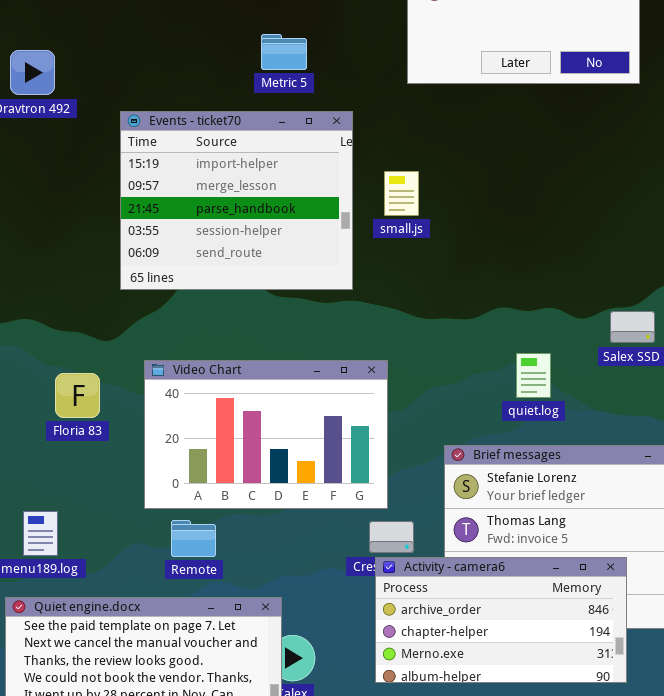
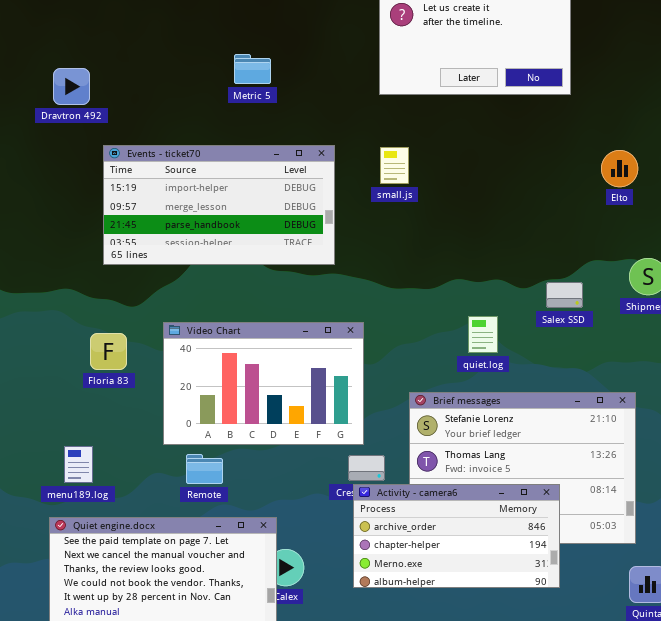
Metric 5: [261,34,307,70] -> [234,54,271,84], moved
Events - ticket70: [120,111,353,290] -> [103,145,335,265], resized
small.js: [384,171,419,216] -> [380,147,409,184], moved

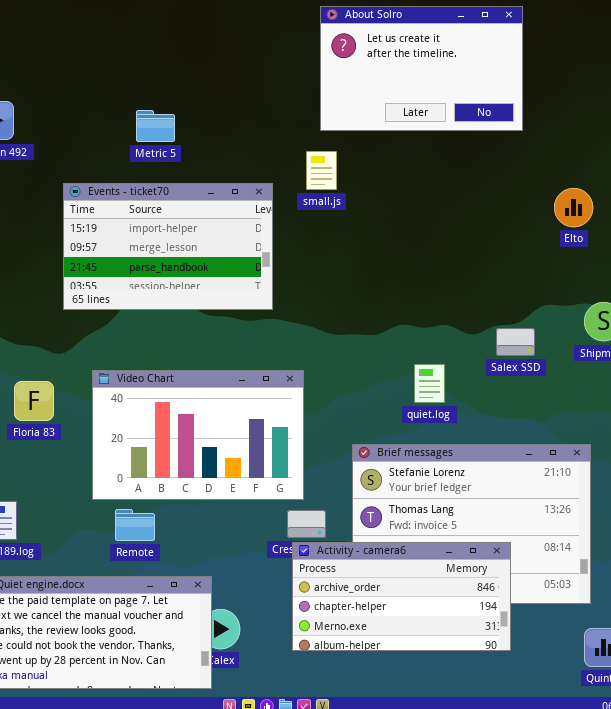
Metric 5: [234,54,271,84] -> [136,110,175,142], moved
Events - ticket70: [103,145,335,265] -> [63,183,273,310], resized
small.js: [380,147,409,184] -> [306,151,337,190], moved

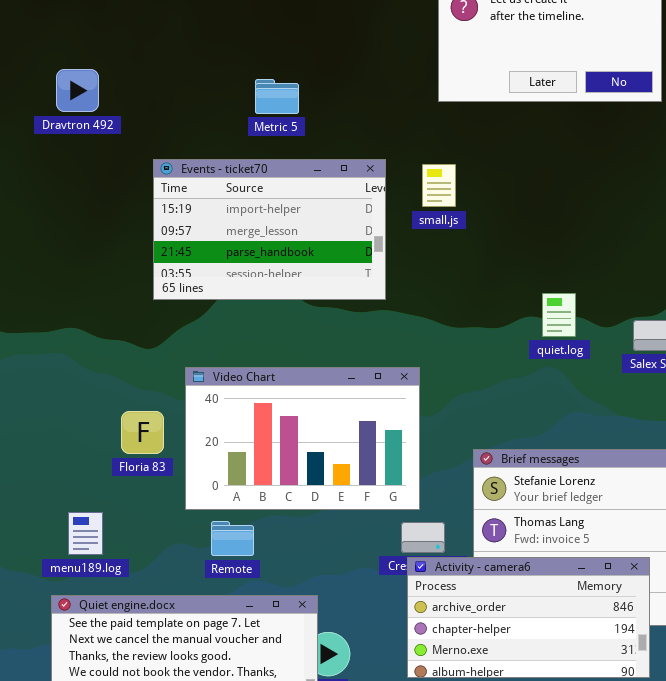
Metric 5: [136,110,175,142] -> [255,79,299,114], moved
small.js: [306,151,337,190] -> [422,164,456,207], moved
quiet.log: [414,364,445,403] -> [542,293,576,337], moved
Floria 83: [14,381,54,421] -> [121,411,164,454], moved

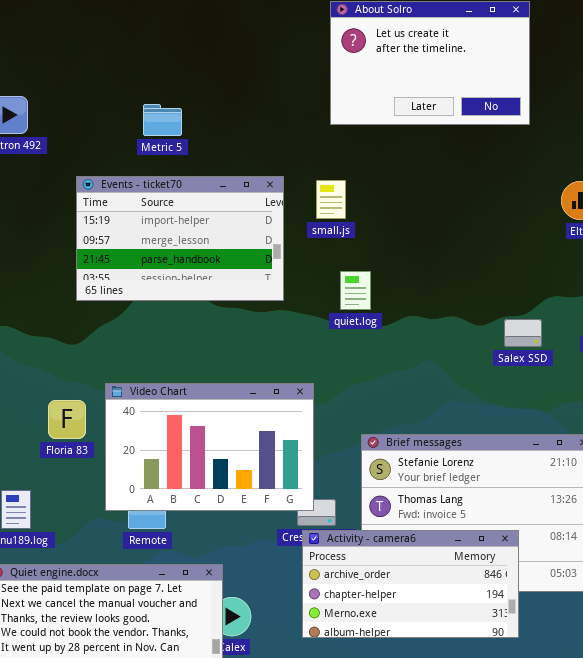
Metric 5: [255,79,299,114] -> [143,104,182,136], moved
quiet.log: [542,293,576,337] -> [340,271,371,310], moved
Video Chart: [185,367,420,510] -> [105,383,314,511], moved

